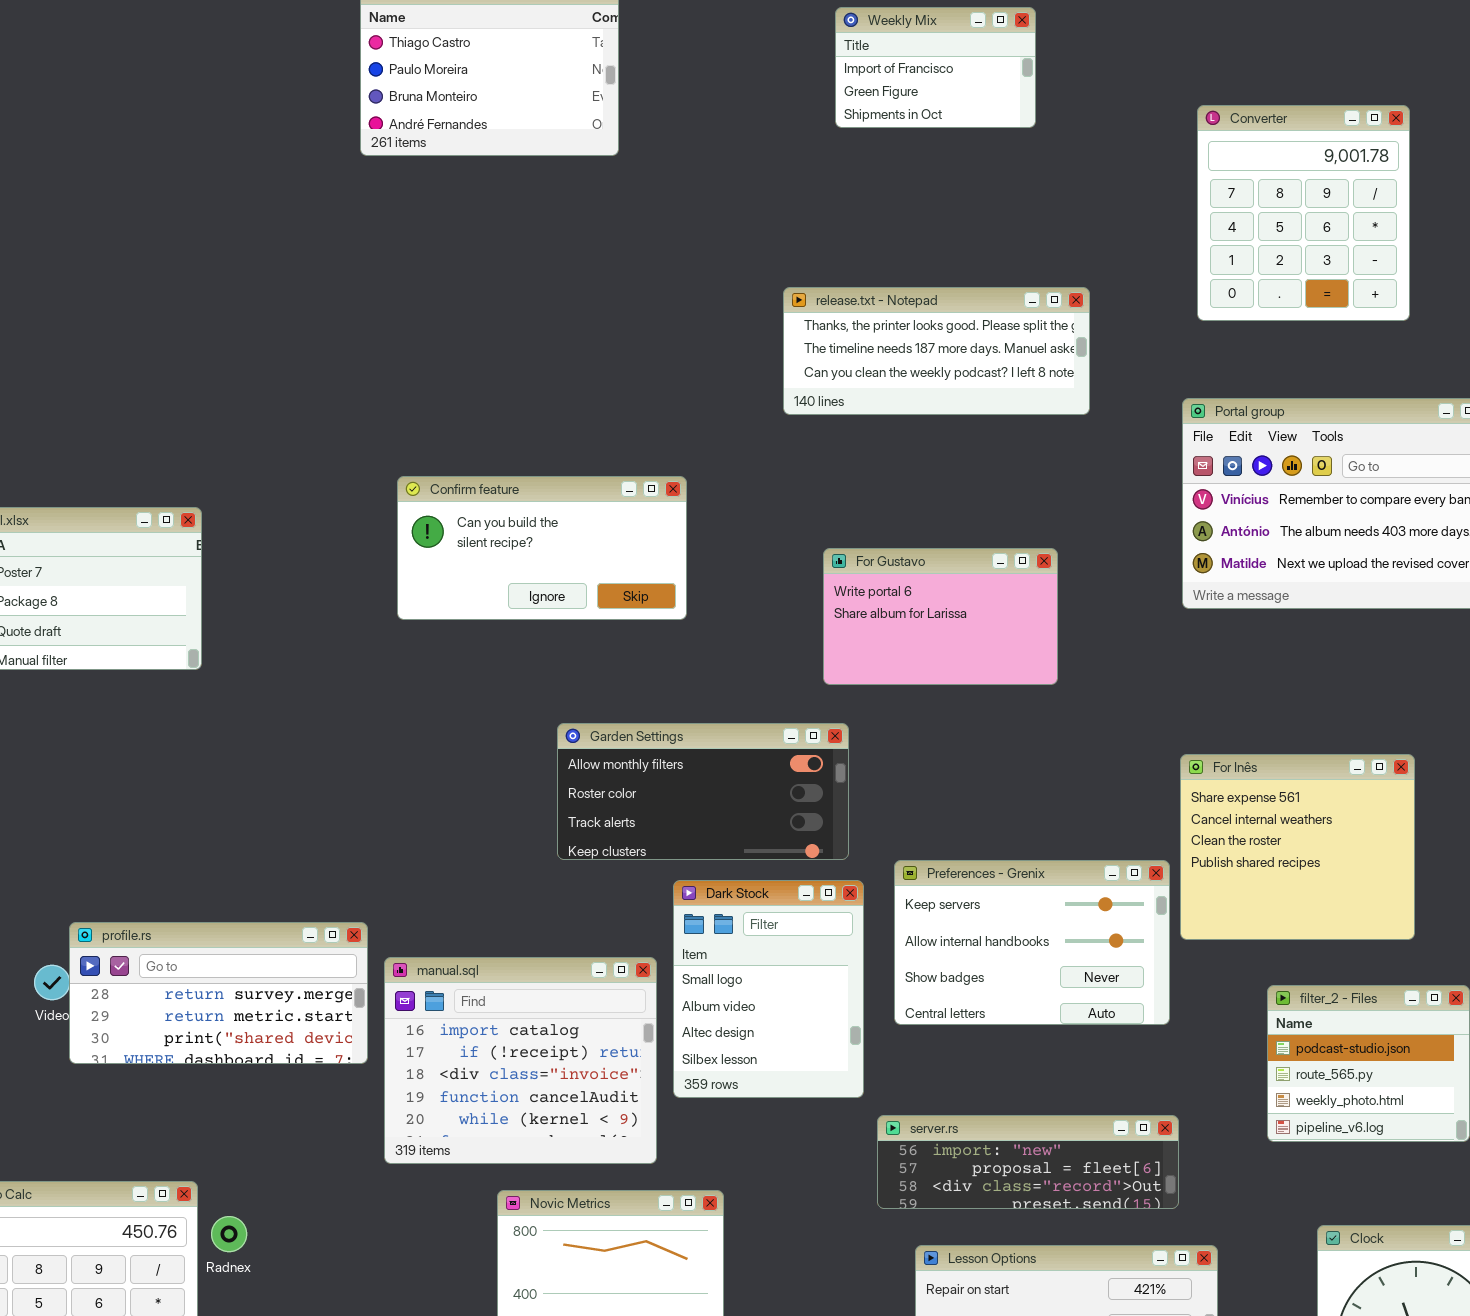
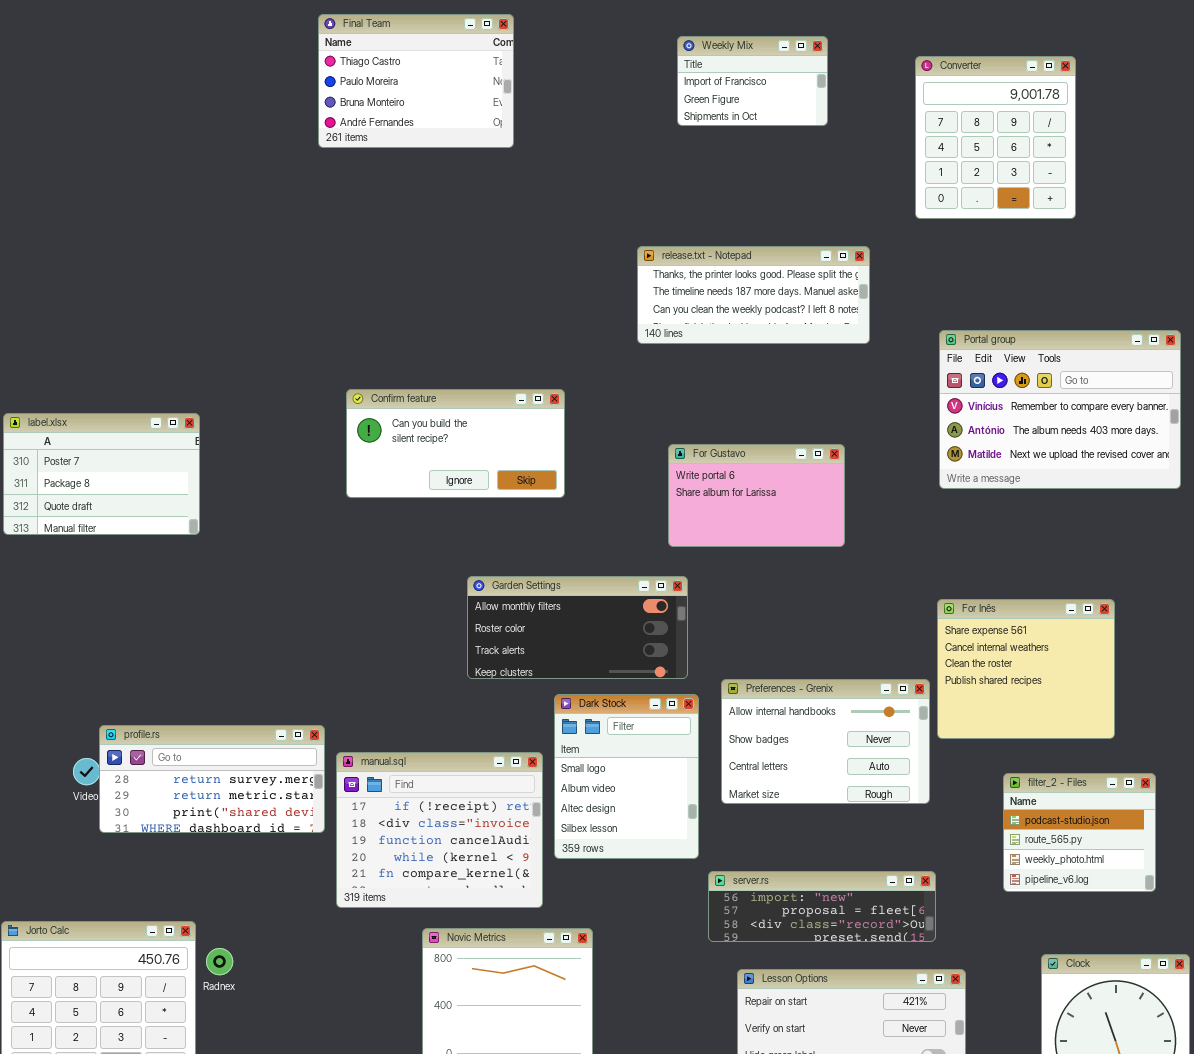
Converter: [1197,105,1410,321] -> [915,56,1076,219], moved
Preferences - Grenix: [894,860,1170,1025] -> [721,679,930,804], scrolled down 1 row
manual.sql: [384,957,657,1164] -> [336,752,543,908], scrolled down 1 row

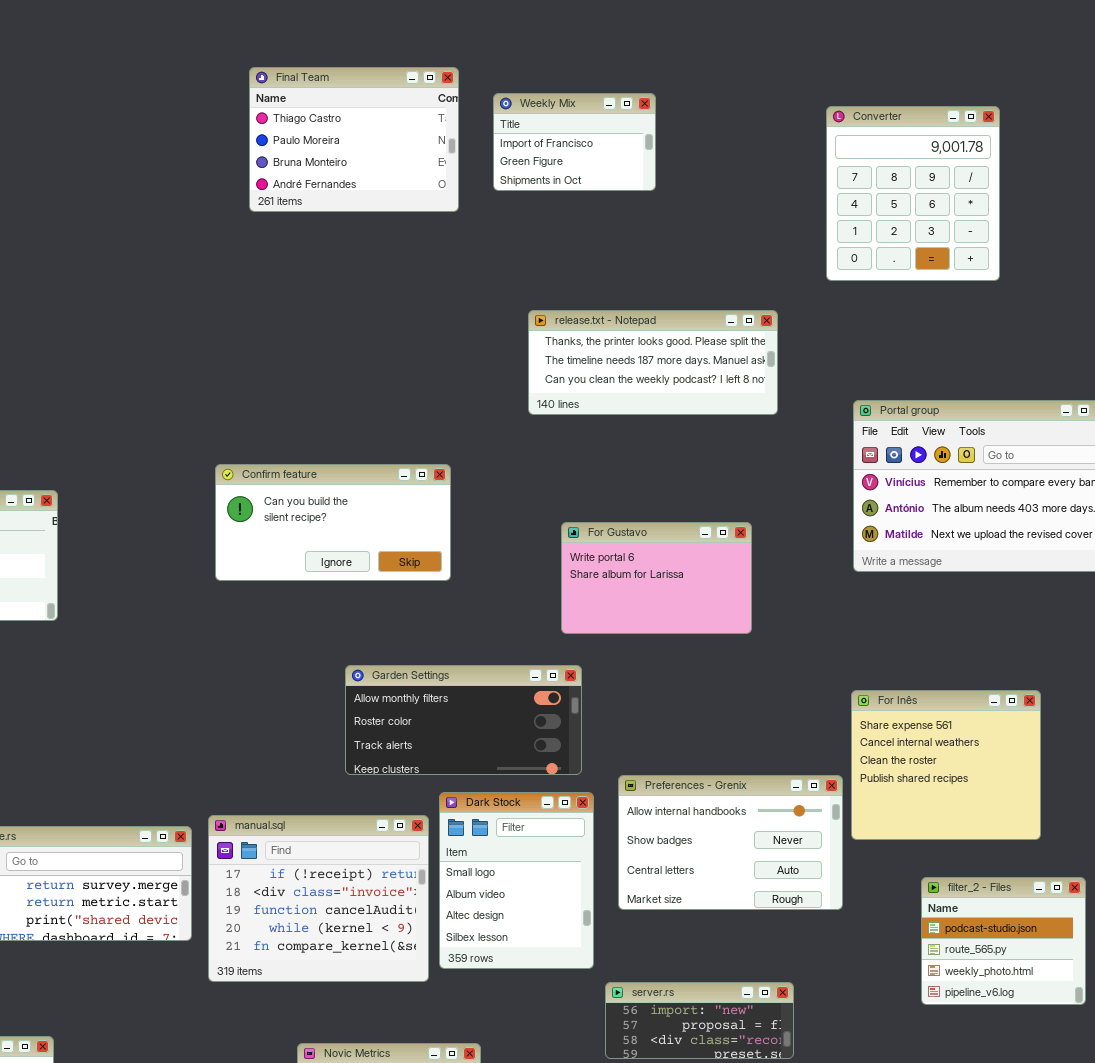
Final Team: [318,14,514,148] -> [249,67,459,212], moved
Weekly Mix: [677,36,828,126] -> [493,93,656,191], moved
manual.sql: [336,752,543,908] -> [208,815,429,982], moved
server.rs: [708,871,936,942] -> [605,982,794,1059], resized

